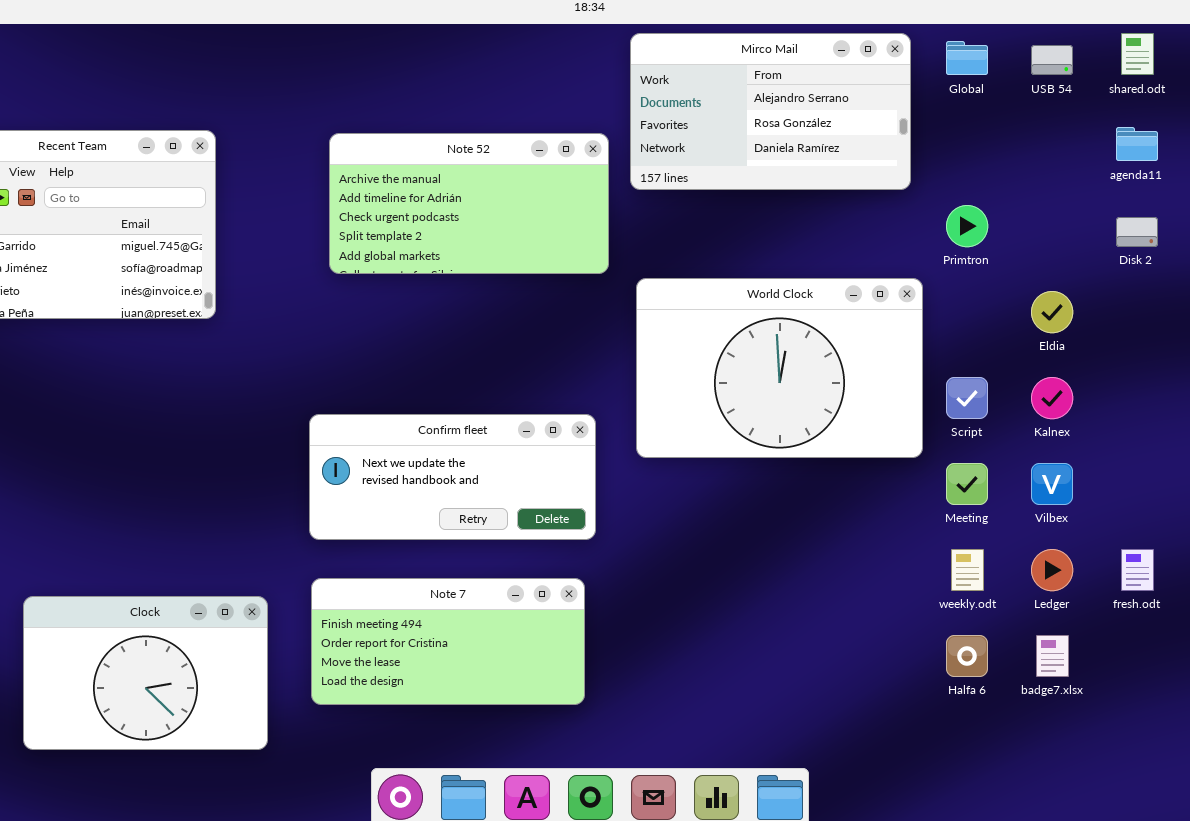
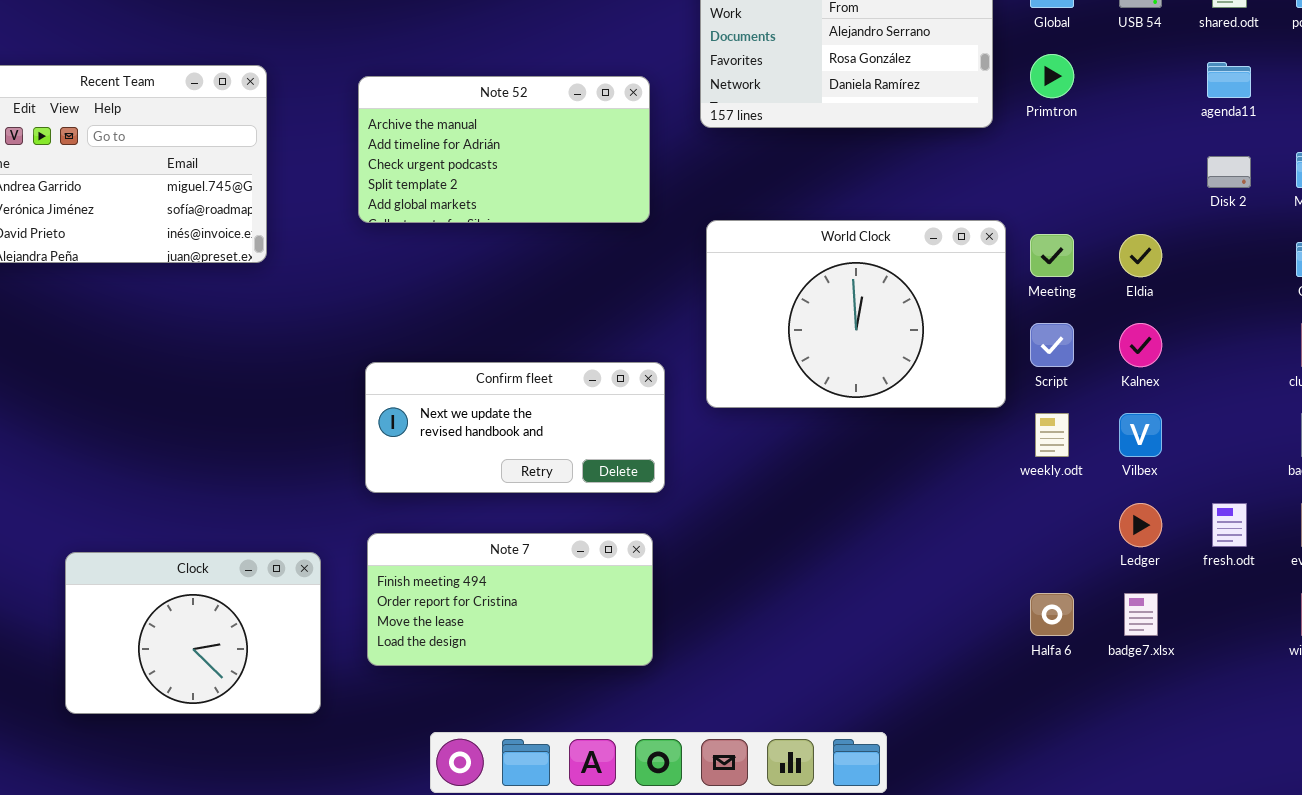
Note 52: [329,133,609,274] -> [358,76,650,223], moved
Primtron: [946,205,988,247] -> [1030,54,1074,98], moved
Meeting: [946,463,988,505] -> [1030,234,1074,277], moved
weekly.odt: [951,549,984,591] -> [1035,413,1069,457], moved

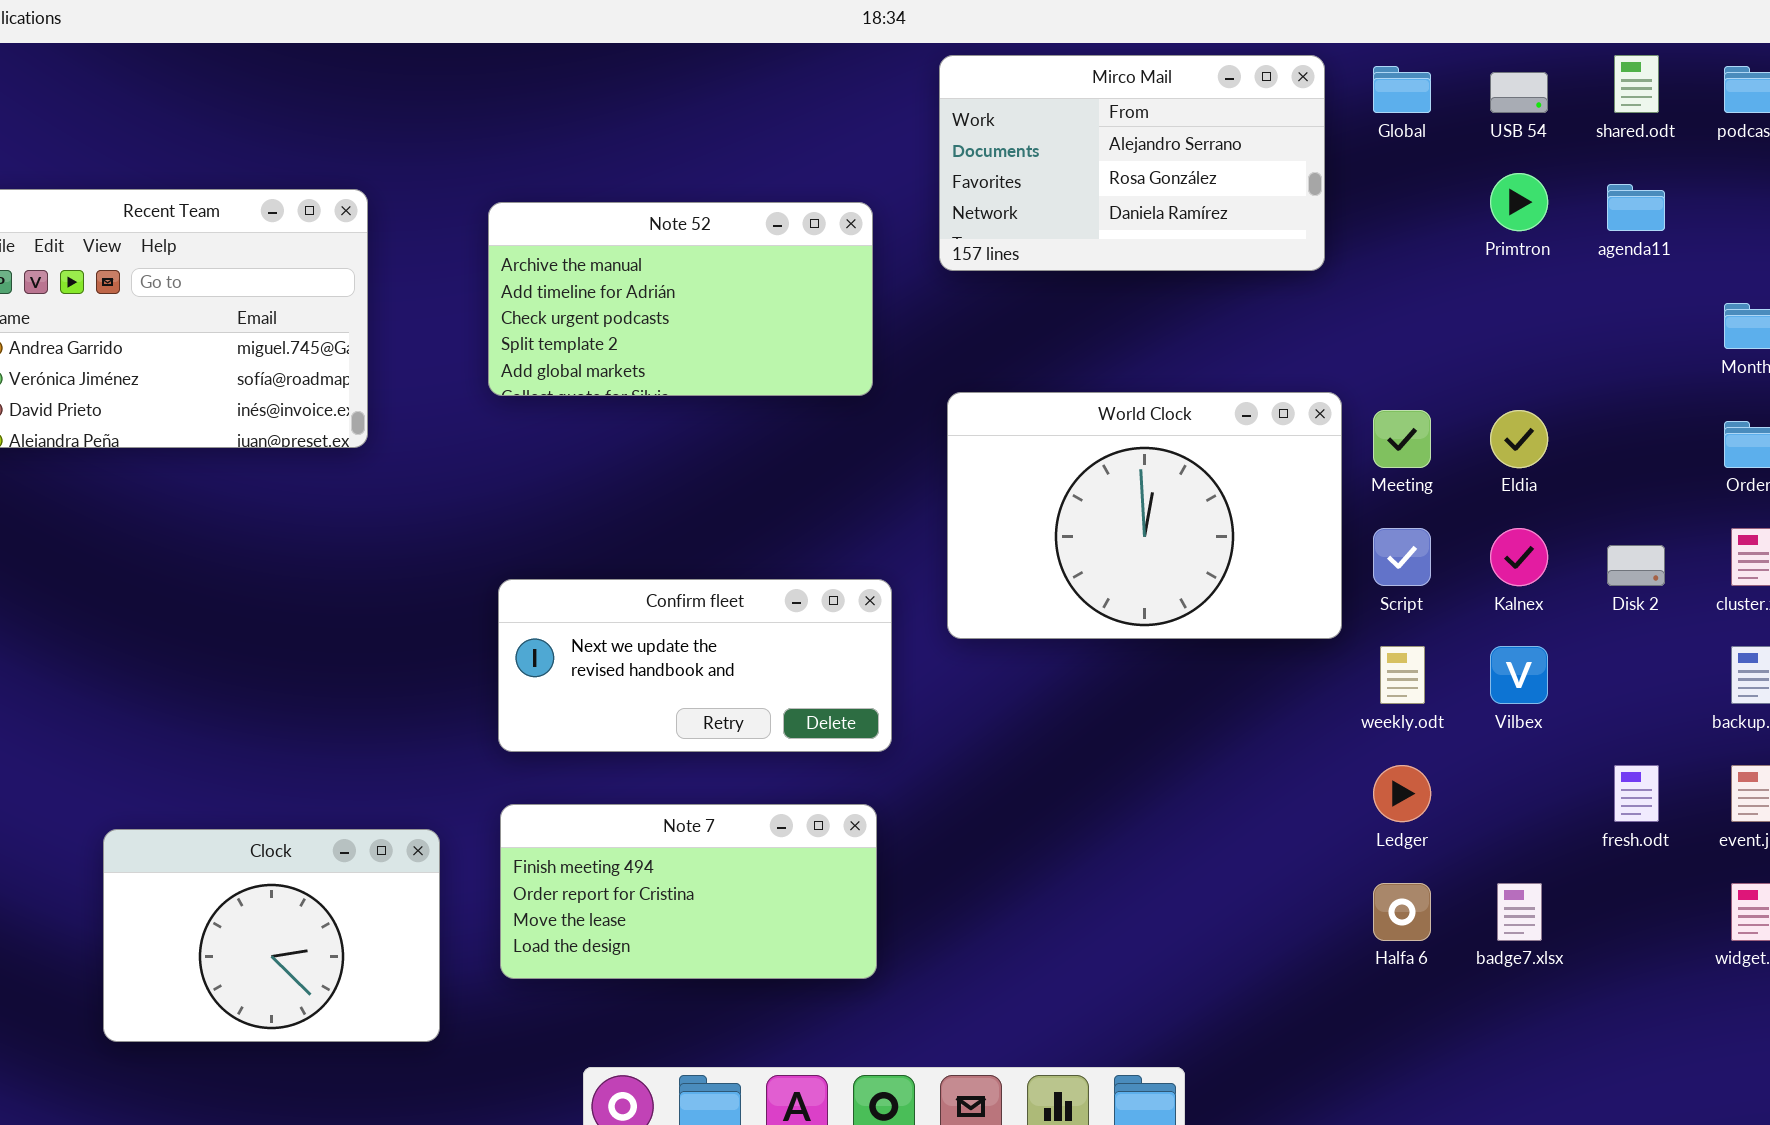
Primtron: [1030,54,1074,98] -> [1490,173,1548,231], moved
Disk 2: [1207,156,1251,188] -> [1607,545,1665,586], moved
Ledger: [1119,503,1162,547] -> [1373,765,1431,822], moved

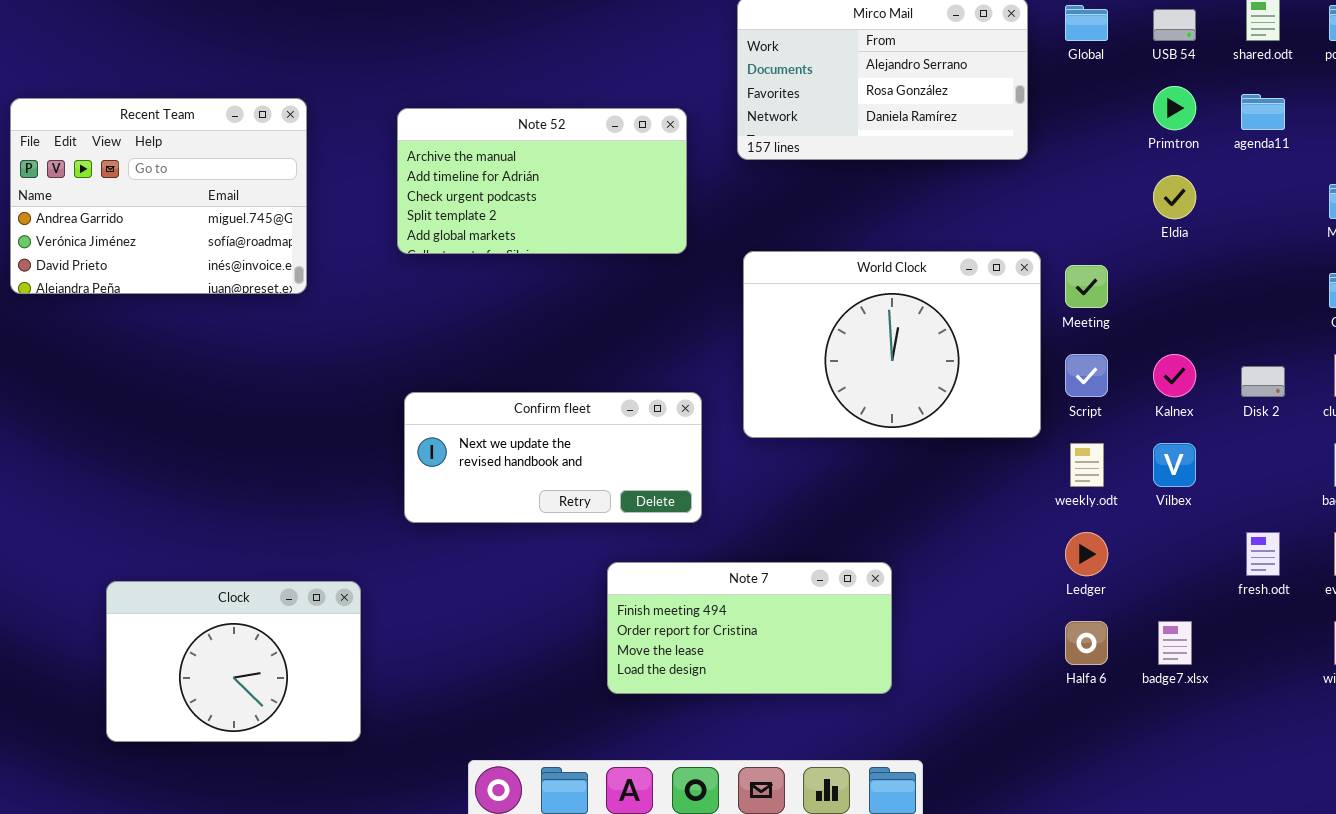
Eldia: [1490,410,1548,468] -> [1153,175,1196,219], moved
Note 7: [500,804,877,979] -> [607,562,892,694], moved

